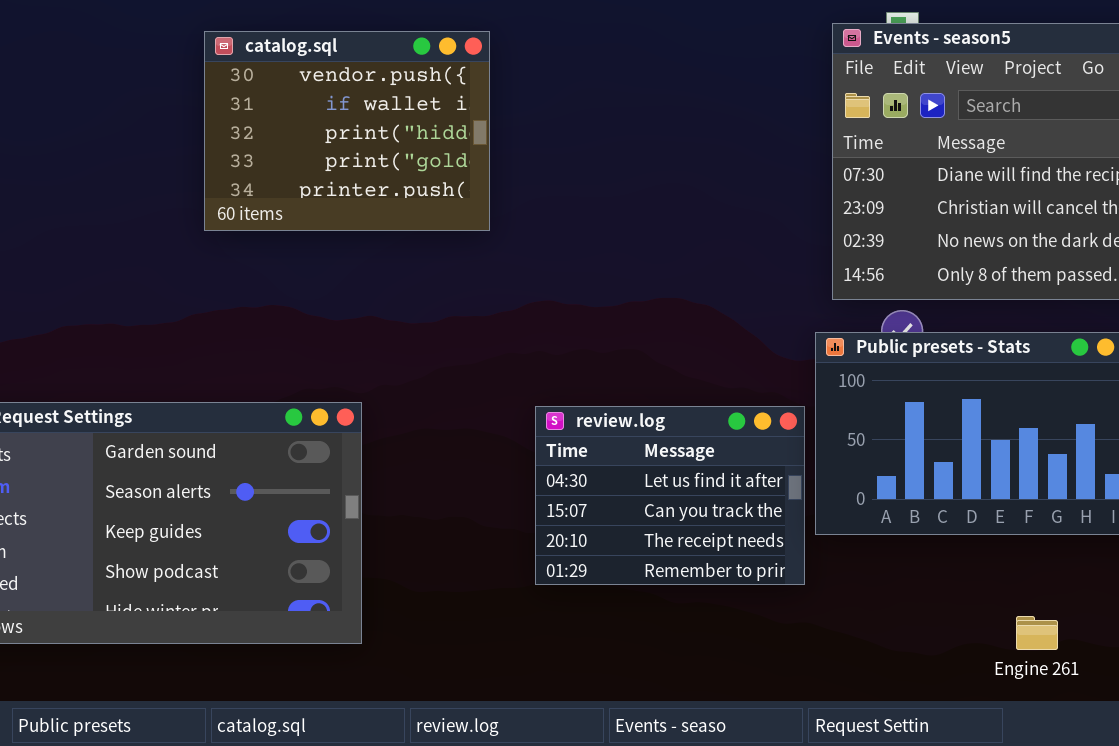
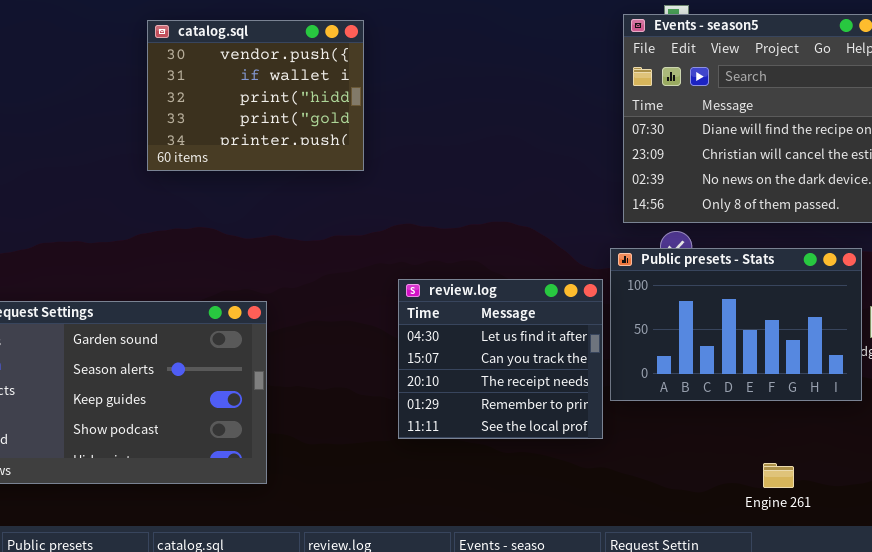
review.log: [535,406,805,585] -> [398,279,603,439], resized

